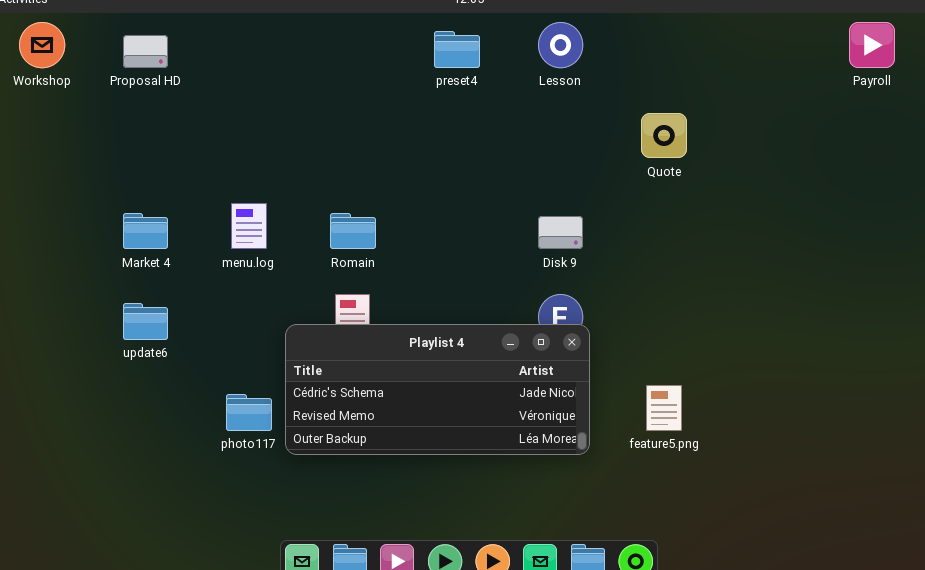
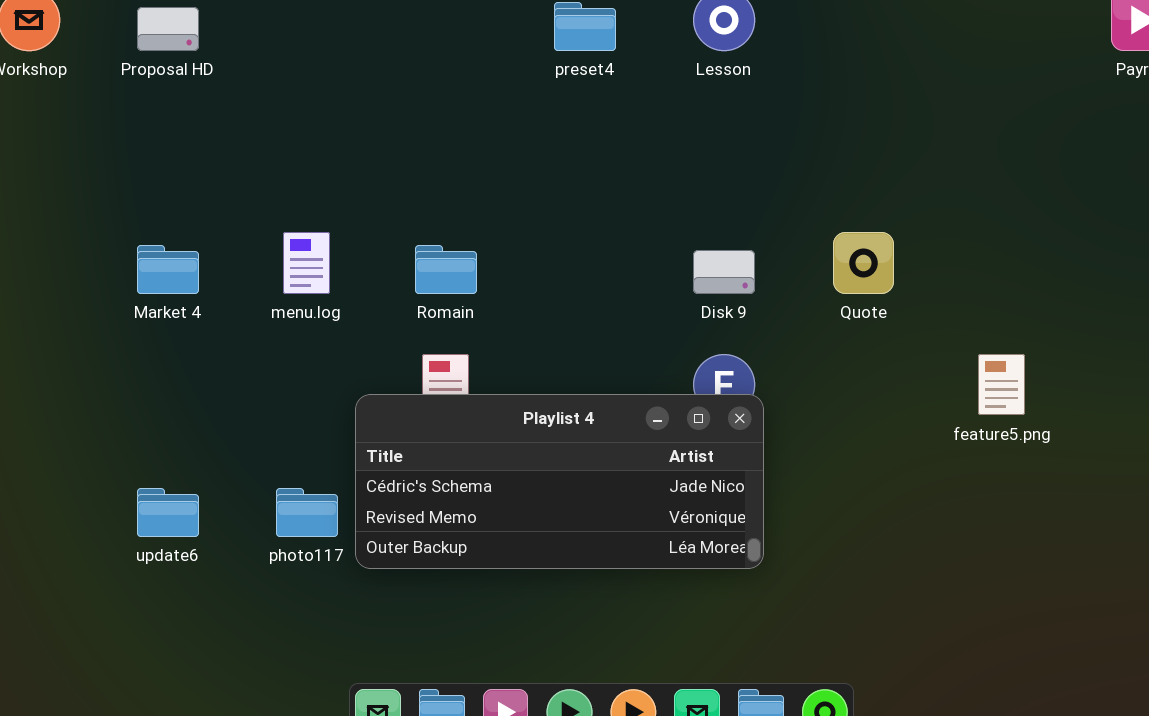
Quote: [641,113,687,158] -> [833,232,894,294], moved
update6: [123,303,168,340] -> [137,488,199,537], moved
feature5.png: [646,385,682,431] -> [978,354,1025,415], moved

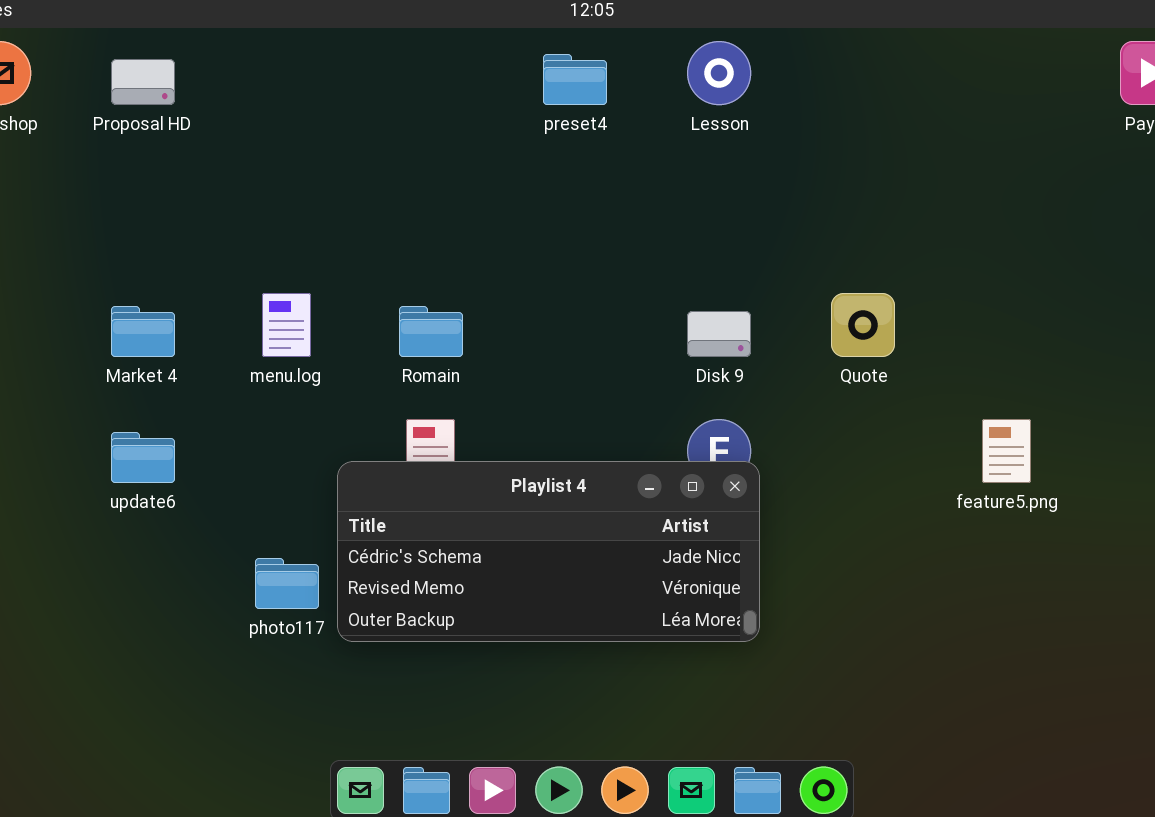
update6: [137,488,199,537] -> [111,432,175,483], moved

